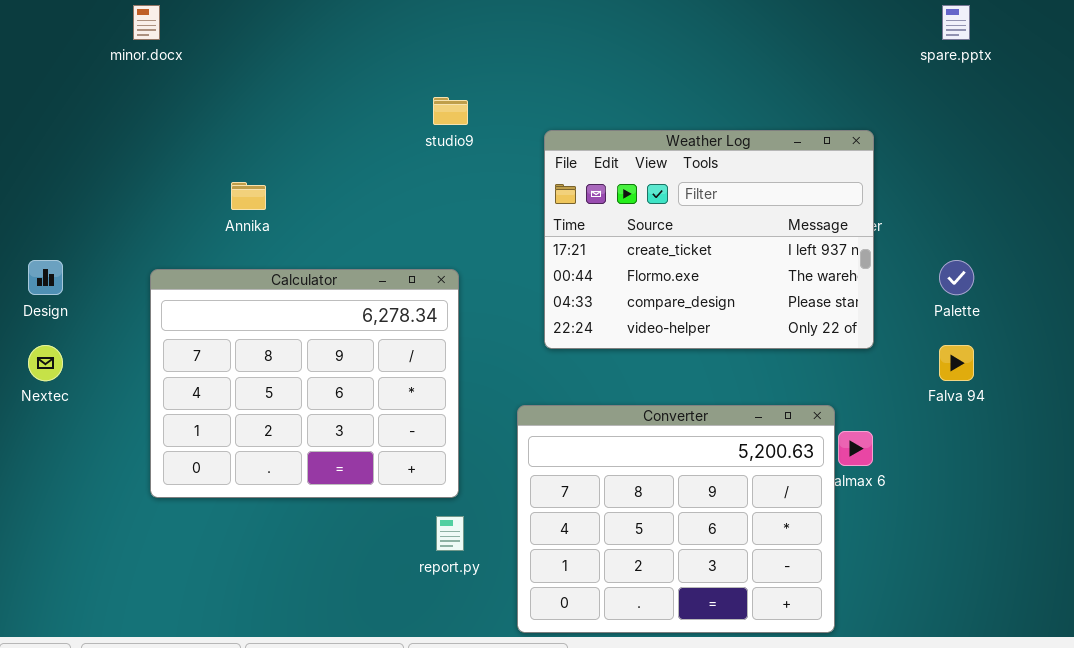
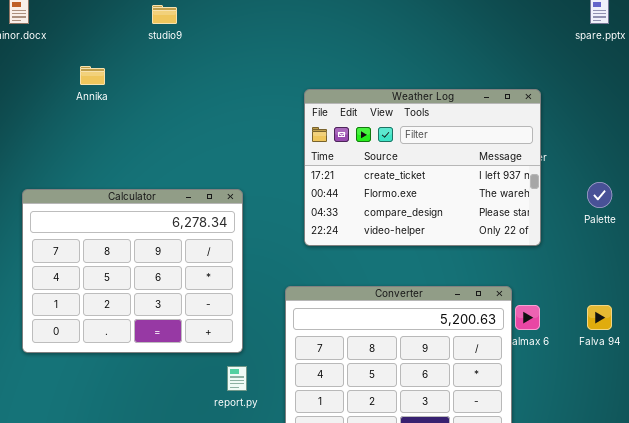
studio9: [433,97,468,125] -> [152,5,177,24], moved
Annika: [231,182,266,210] -> [80,66,105,85], moved
Falva 94: [939,345,974,381] -> [587,305,612,330], moved

